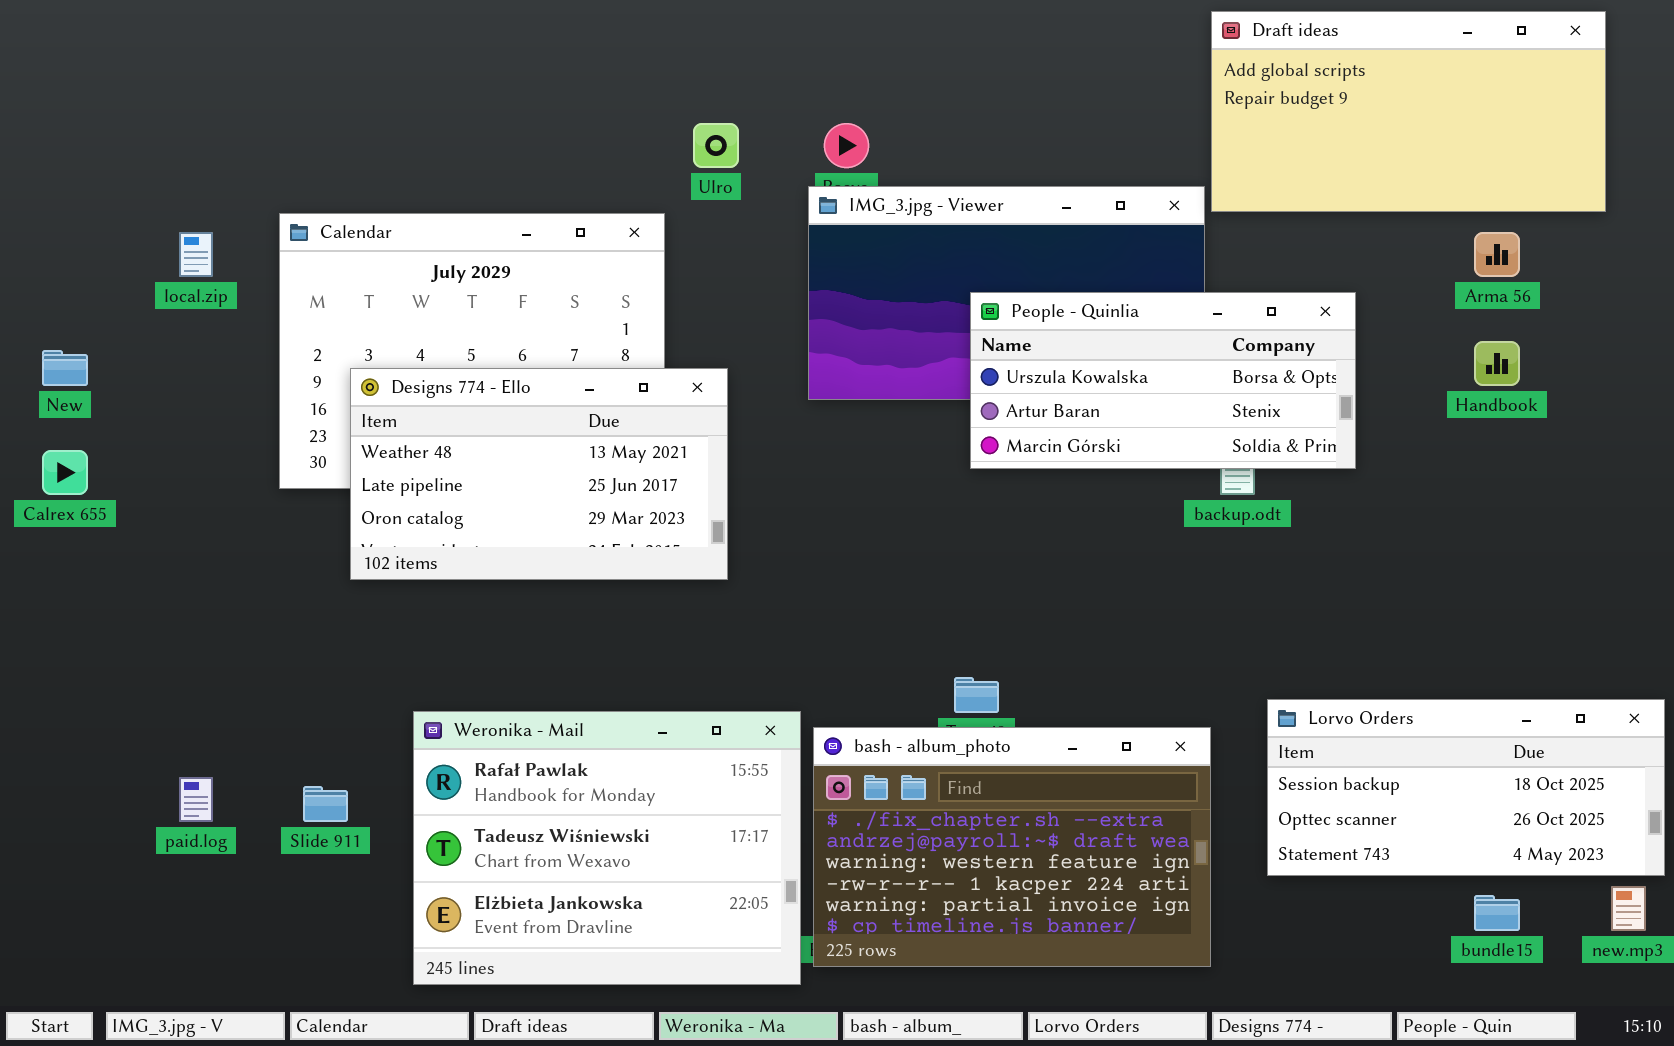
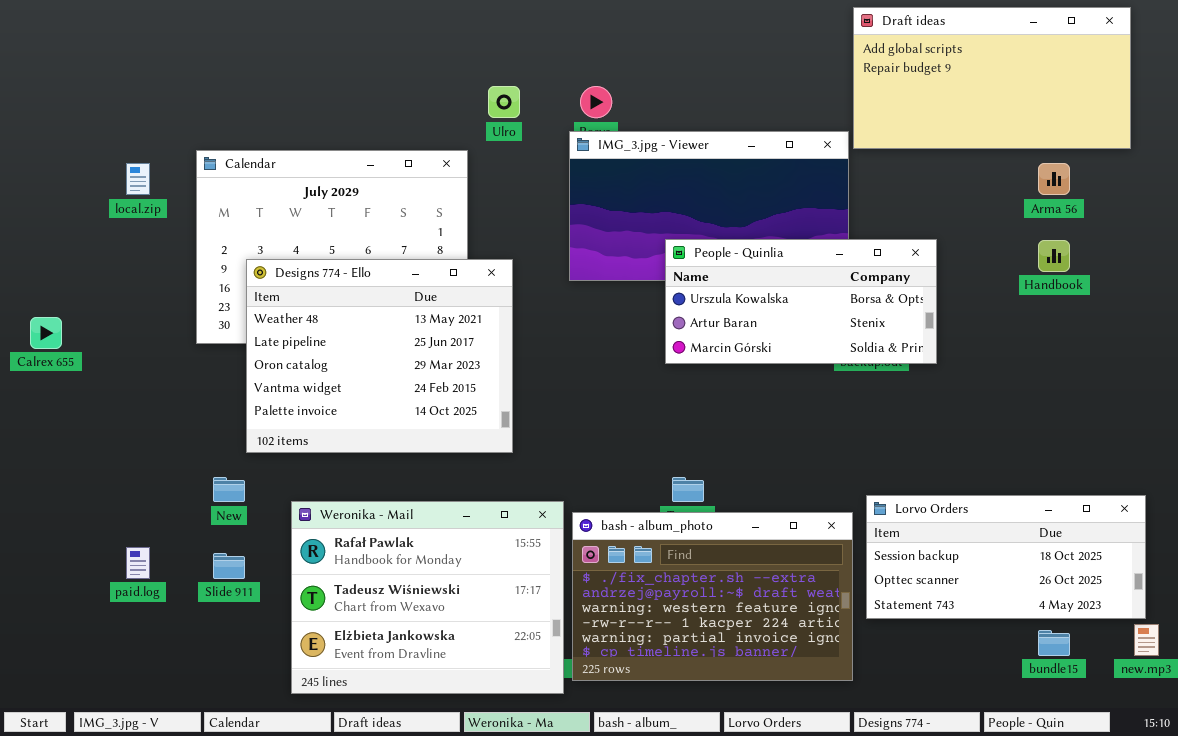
People - Quinlia: [970,292,1356,469] -> [665,239,937,364], moved
New: [42,350,88,386] -> [213,477,245,502], moved
Designs 774 - Ello: [350,368,728,580] -> [246,259,513,453], resized
Lorvo Orders: [1267,699,1665,876] -> [866,495,1146,619], moved

